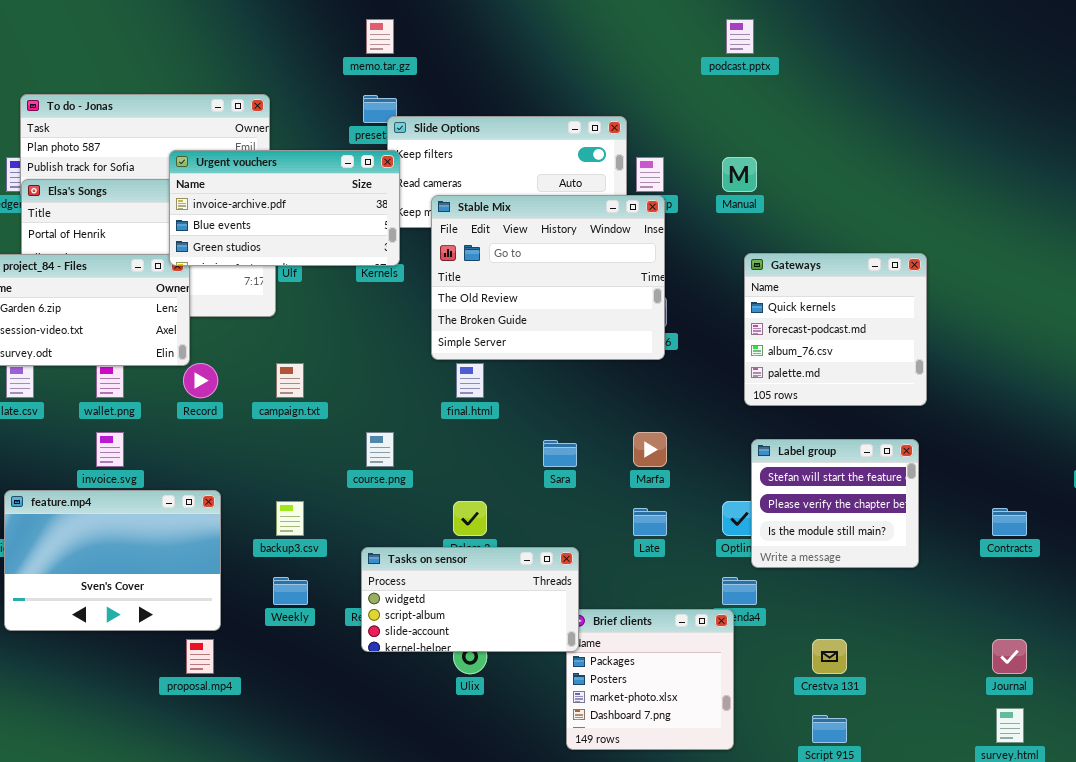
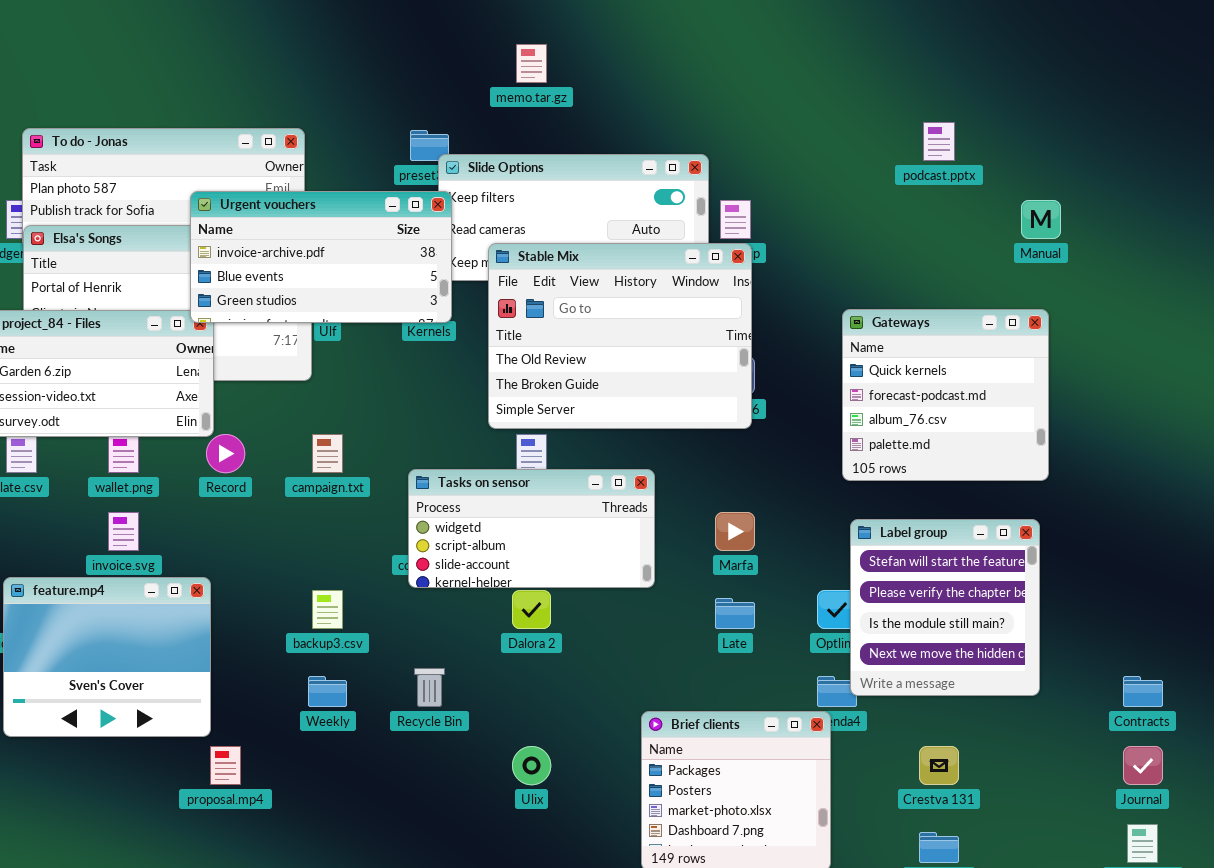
memo.tar.gz: [366,19,394,54] -> [516,44,547,83], moved
podcast.pptx: [726,19,754,54] -> [923,122,955,161], moved
Manual: [722,157,757,192] -> [1021,200,1061,239], moved
Label group: [751,439,919,568] -> [850,519,1040,696], resized
feature.mp4: [4,490,221,631] -> [3,577,211,737], resized
Contracts: [992,508,1027,536] -> [1123,676,1163,707], moved
Tasks on sensor: [361,547,579,652] -> [408,469,655,588], moved

